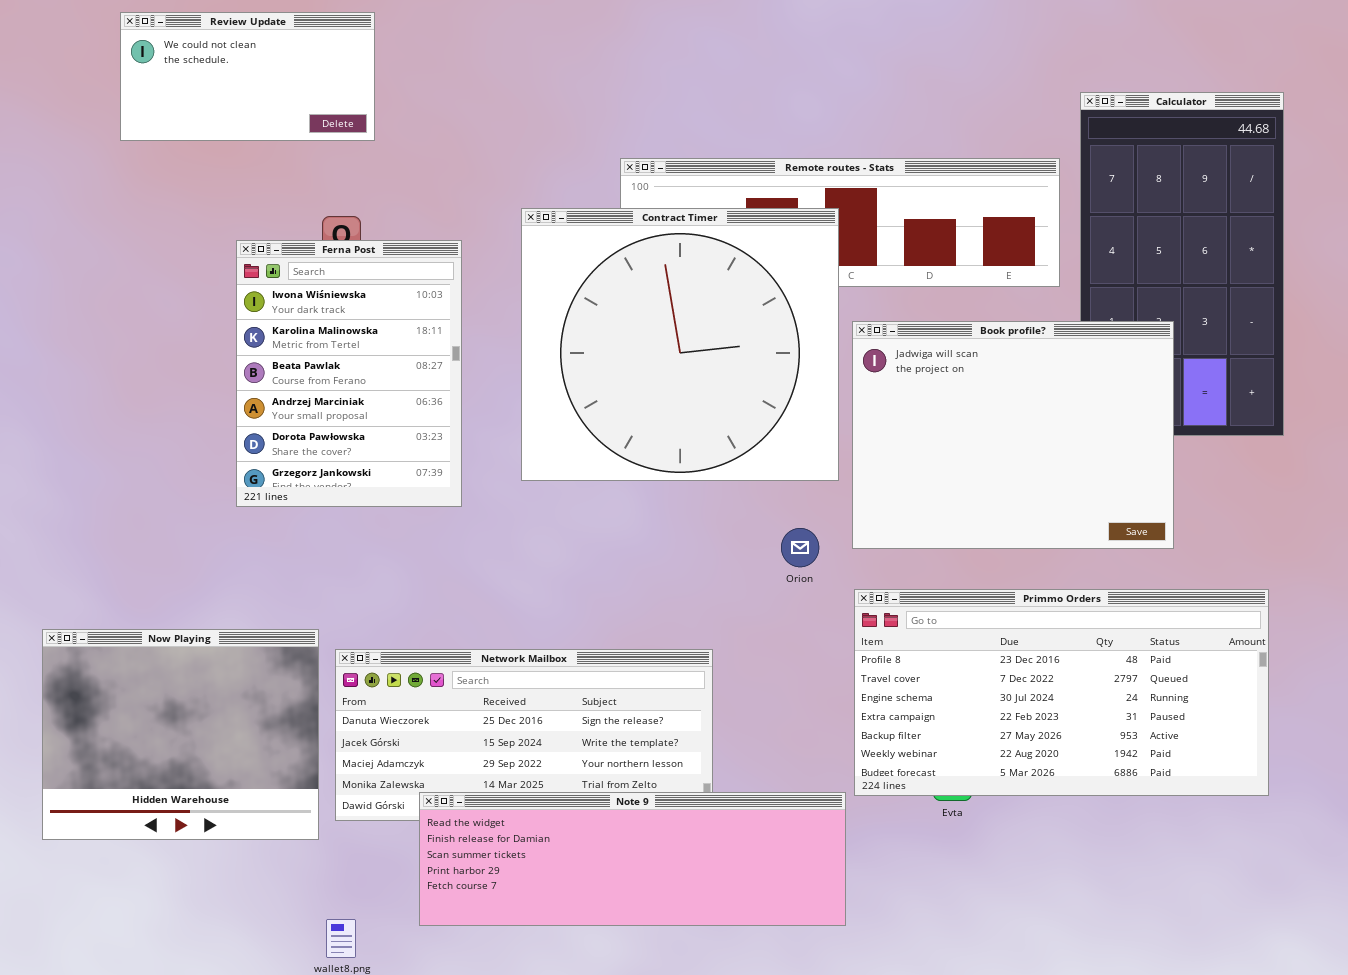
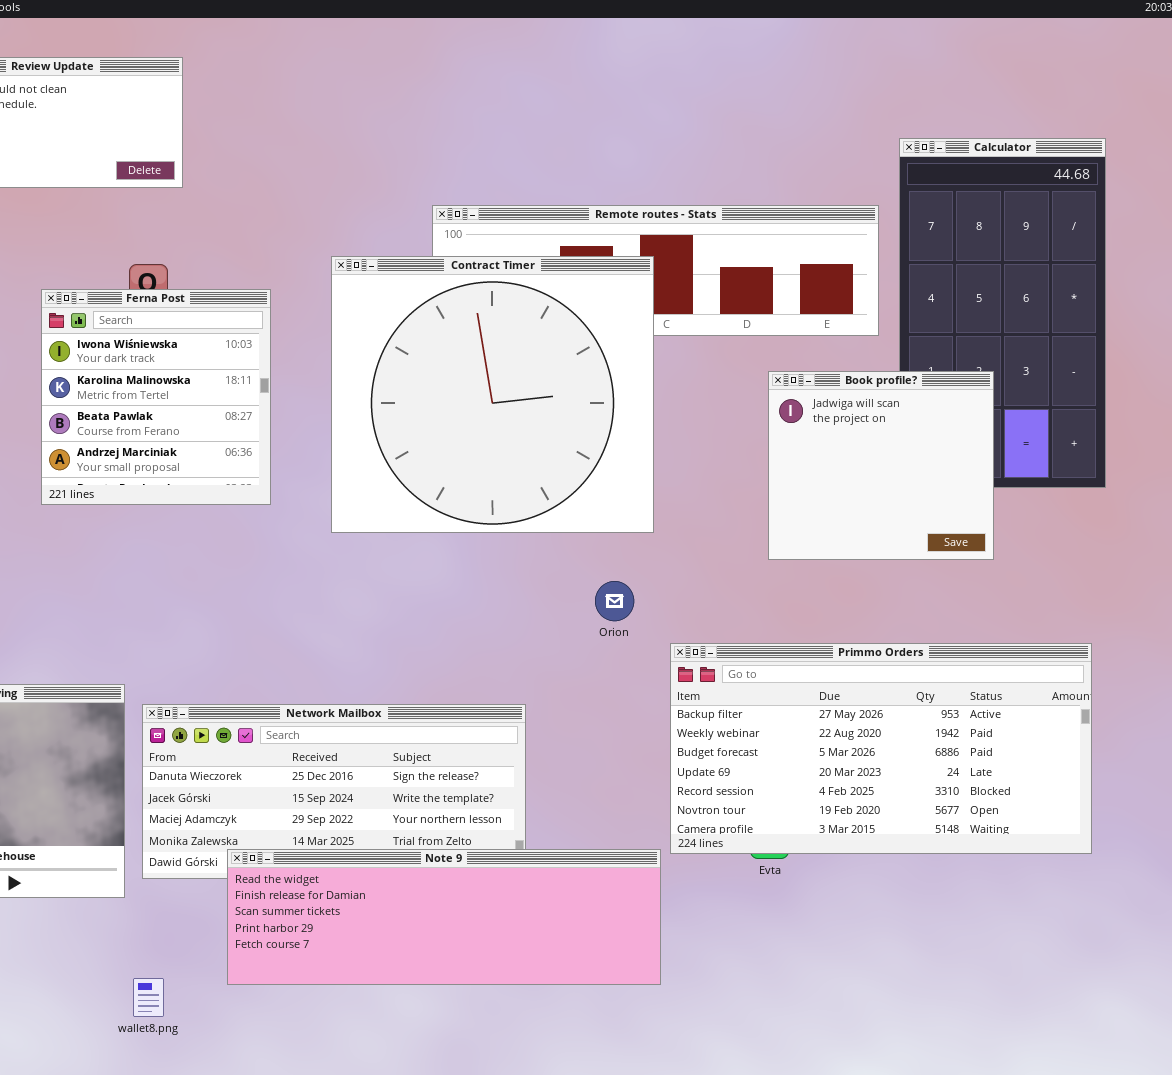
Ferna Post: [236,240,462,507] -> [41,289,271,505], resized
Book profile?: [852,321,1174,549] -> [768,371,994,560], resized
Primmo Orders: [854,589,1269,796] -> [670,643,1092,854], scrolled down 4 rows

